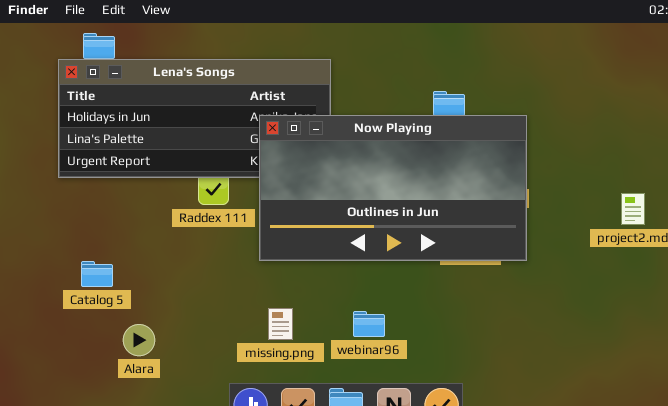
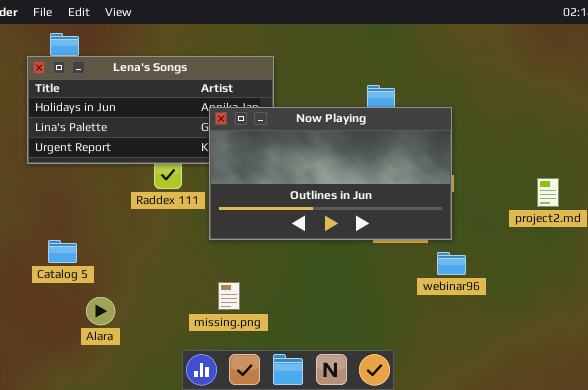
webinar96: [353,311,385,337] -> [437,252,466,275], moved

